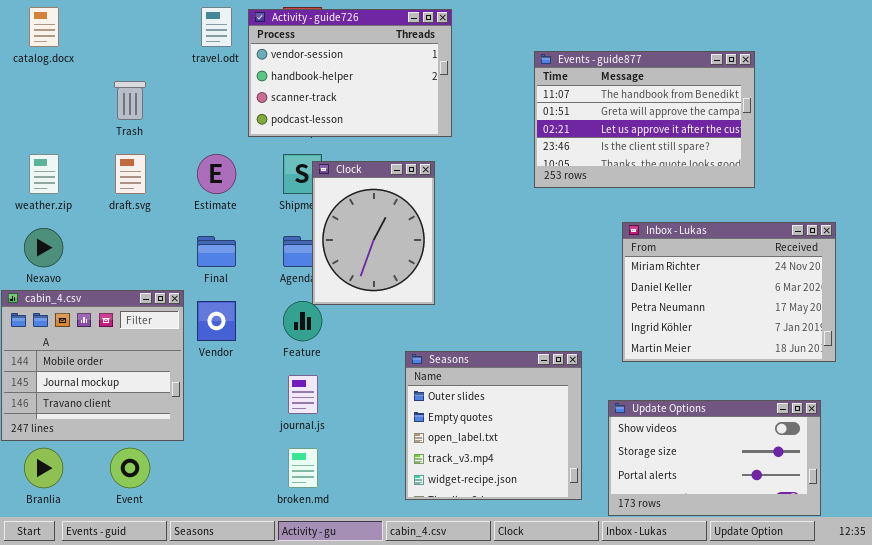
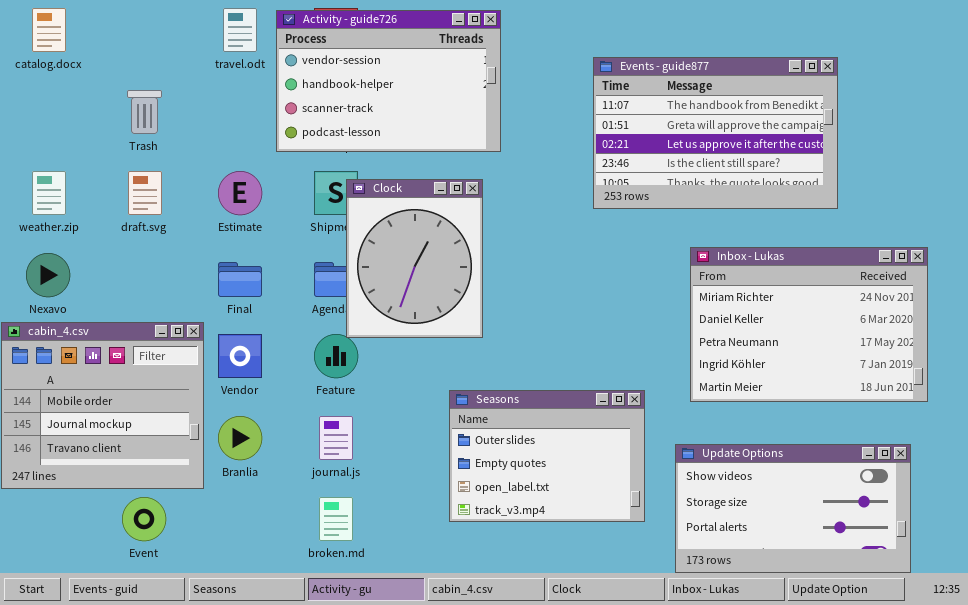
Seasons: [405,351,582,500] -> [449,390,645,522], resized
Branlia: [24,448,63,488] -> [218,416,262,460], moved

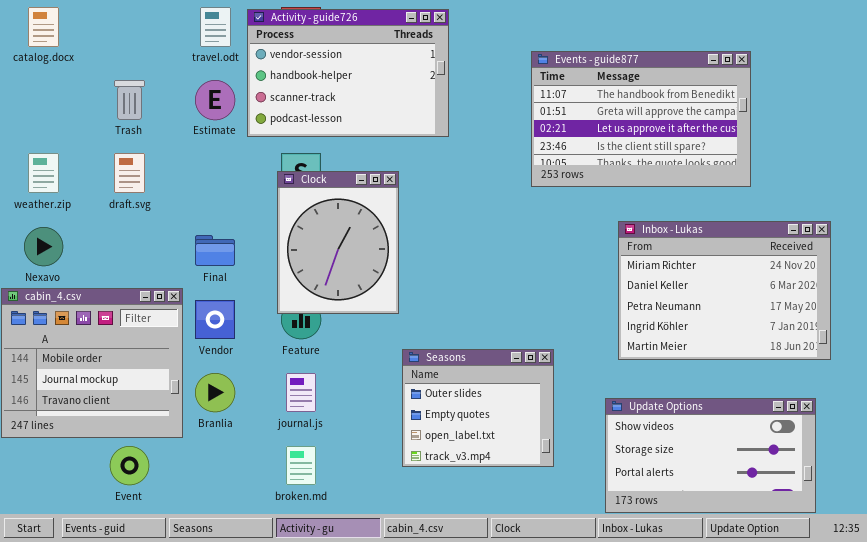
Estimate: [218,171,262,215] -> [195,80,235,120], moved
Clock: [346,179,483,338] -> [277,171,399,314], moved
Seasons: [449,390,645,522] -> [402,349,554,467], resized

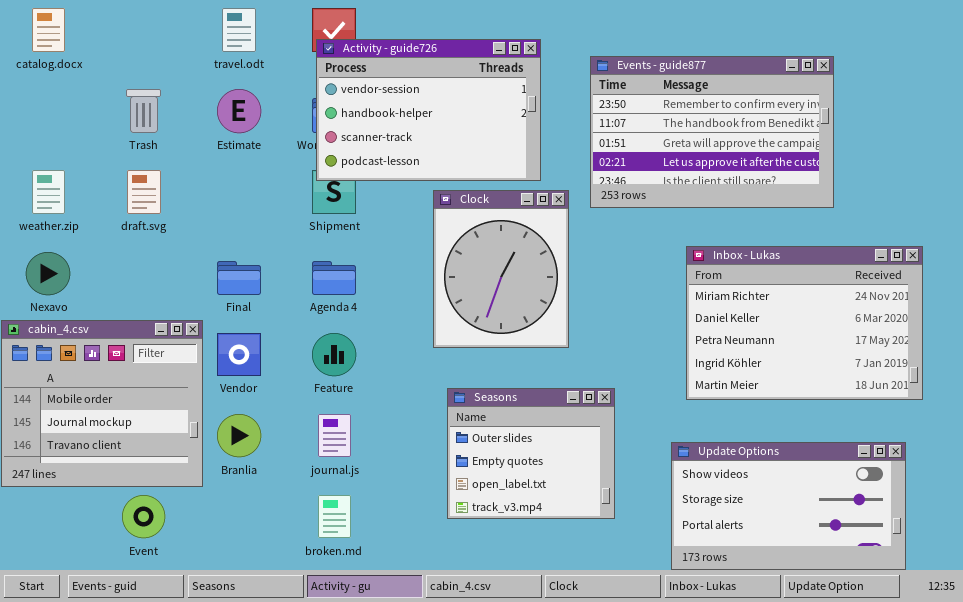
Activity - guide726: [247,9,449,137] -> [316,39,541,181], moved
Events - guide877: [531,51,751,187] -> [590,56,834,208], scrolled up 1 row
Clock: [277,171,399,314] -> [433,190,569,348], moved

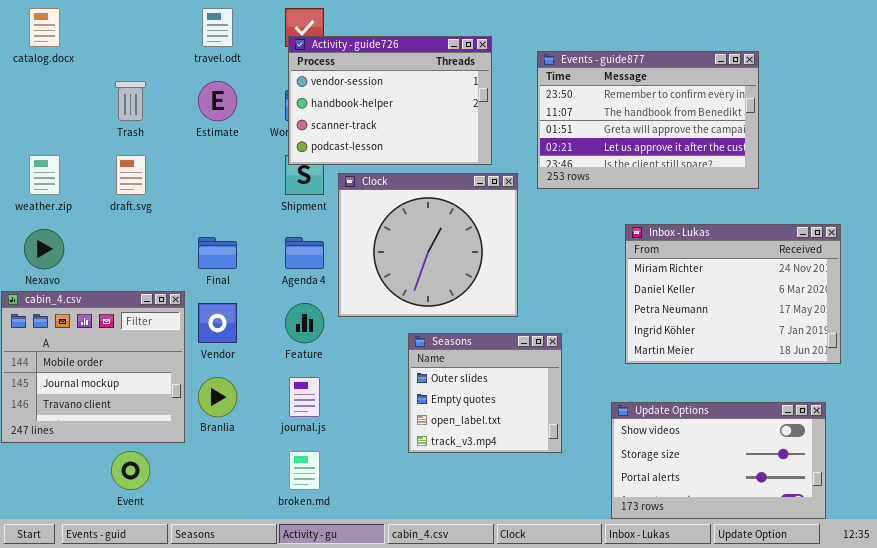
Clock: [433,190,569,348] -> [338,173,518,317], resized
Seasons: [447,388,615,519] -> [408,333,562,453], moved

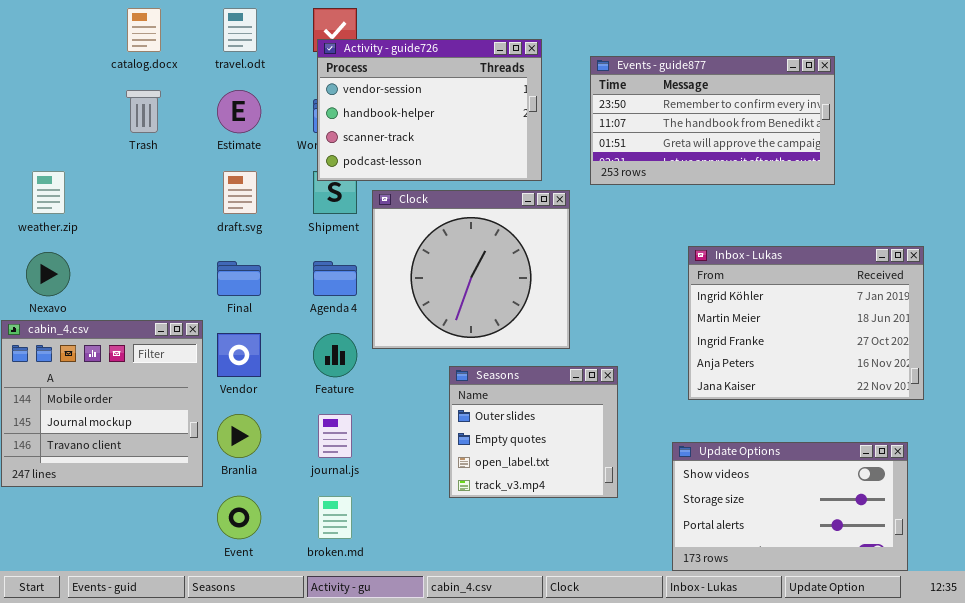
catalog.docx: [29,8,60,47] -> [127,8,161,52], moved
Events - guide877: [537,51,759,189] -> [590,56,835,185], resized
draft.svg: [116,155,146,195] -> [223,171,257,214], moved
Inbox - Lukas: [625,224,841,364] -> [688,246,924,400], scrolled down 3 rows
Event: [111,451,150,490] -> [217,496,261,539], moved

